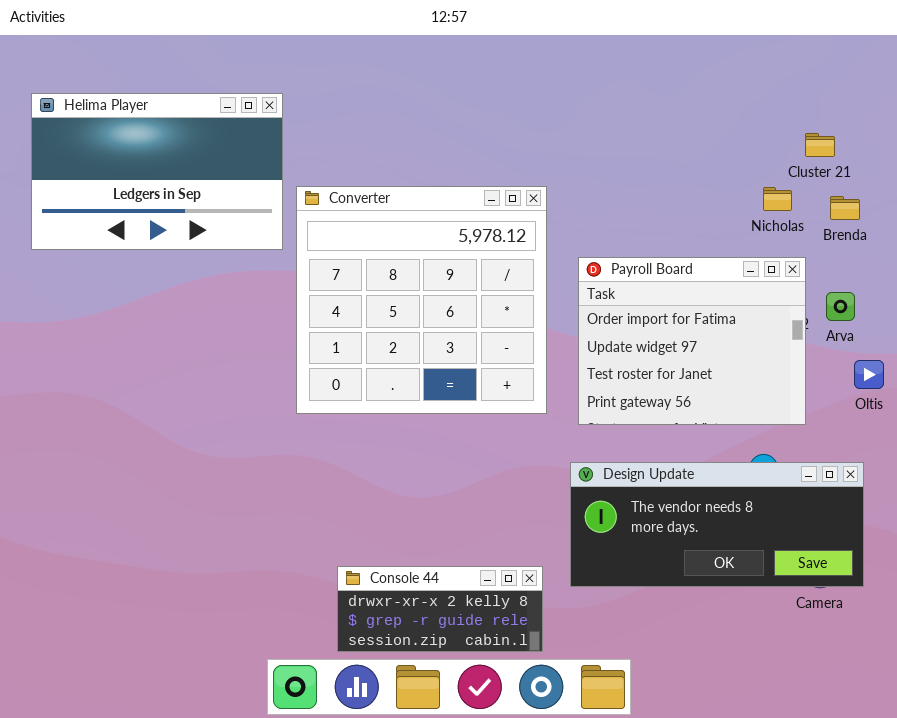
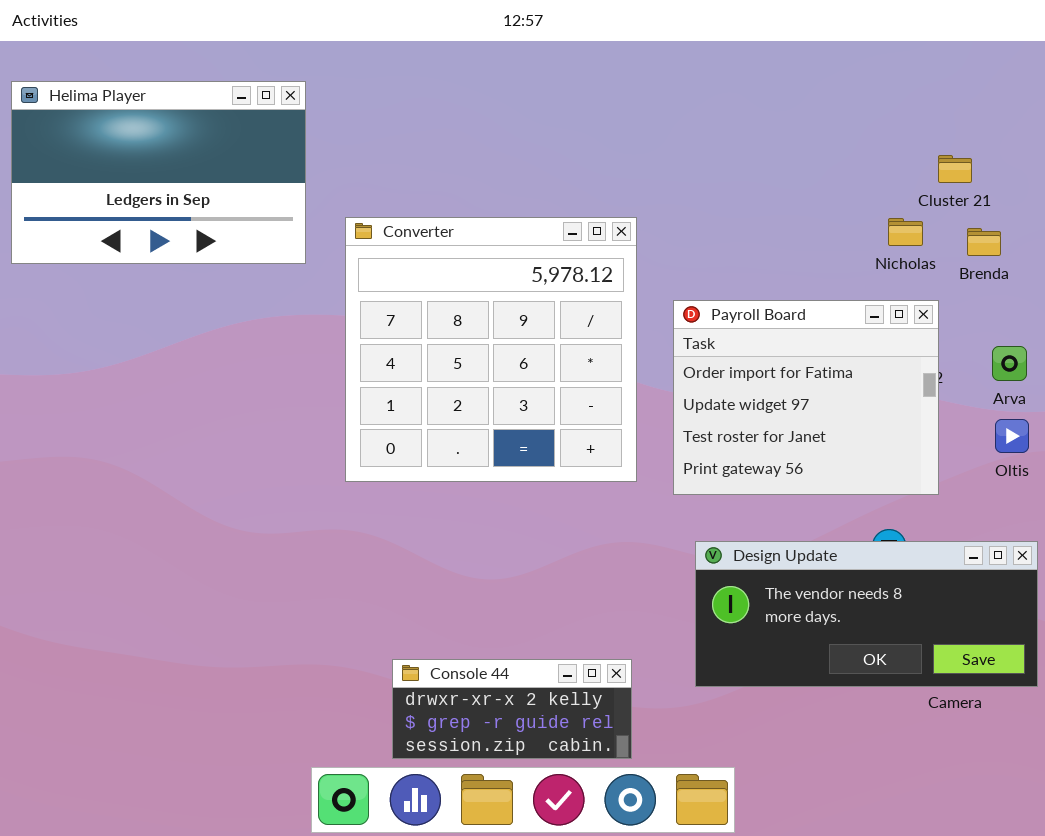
Helima Player: [31,93,283,250] -> [11,81,306,264], moved
Arva: [826,292,855,321] -> [992,346,1027,381], moved
Design Update: [570,462,864,587] -> [695,541,1038,687], moved

